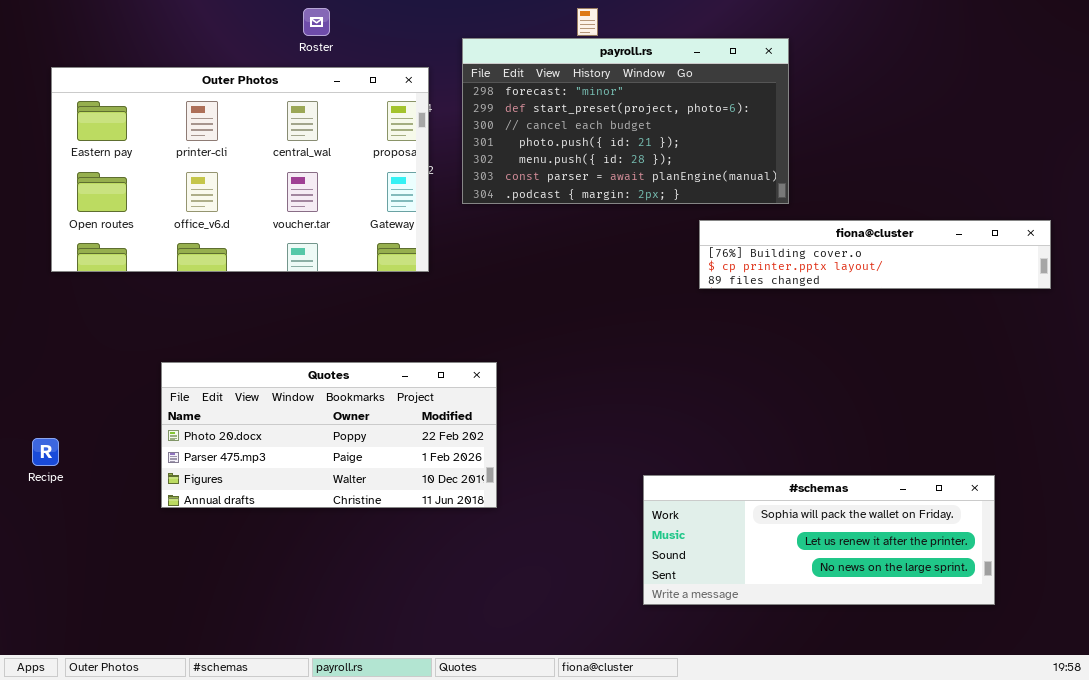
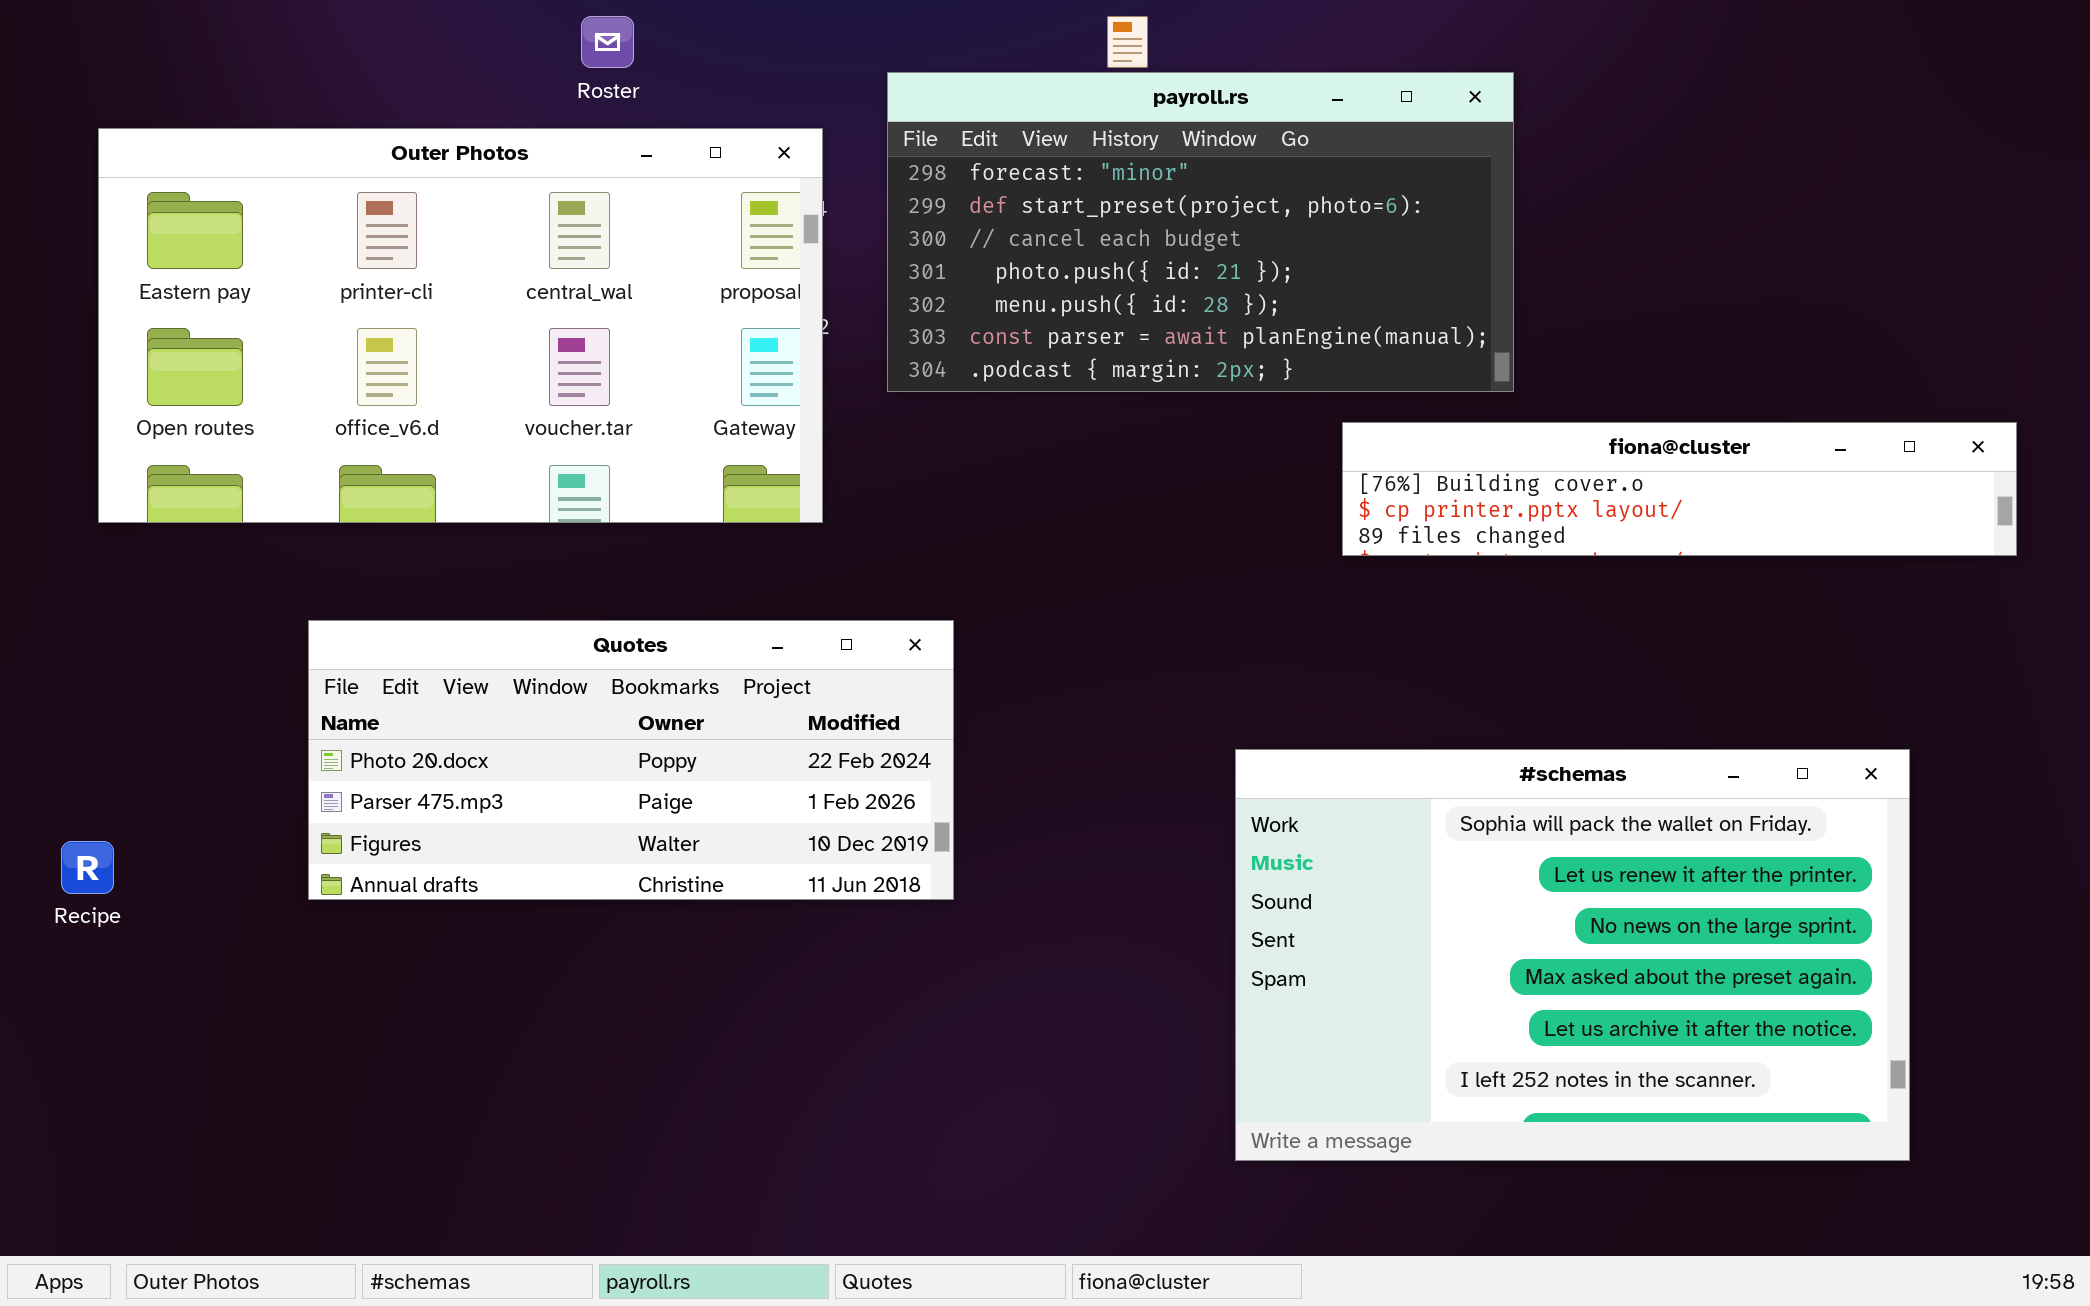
Quotes: [161,362,497,508] -> [308,620,954,900], moved
#schemas: [643,475,995,605] -> [1235,749,1910,1161], resized

